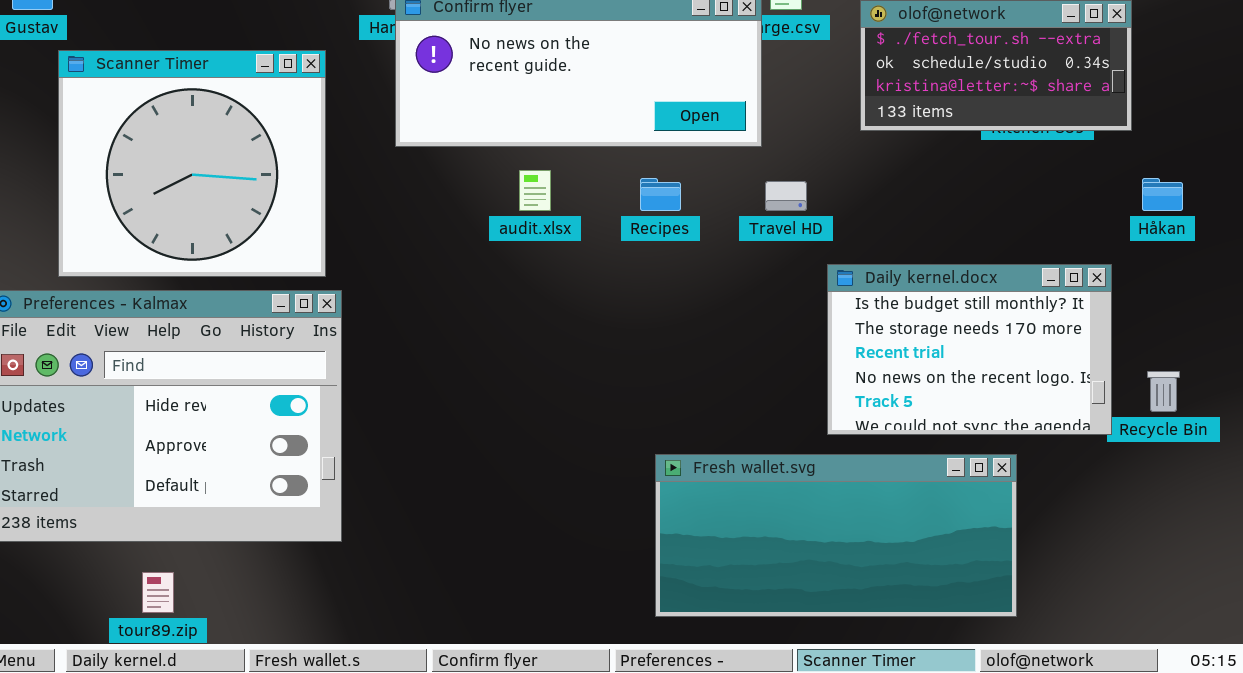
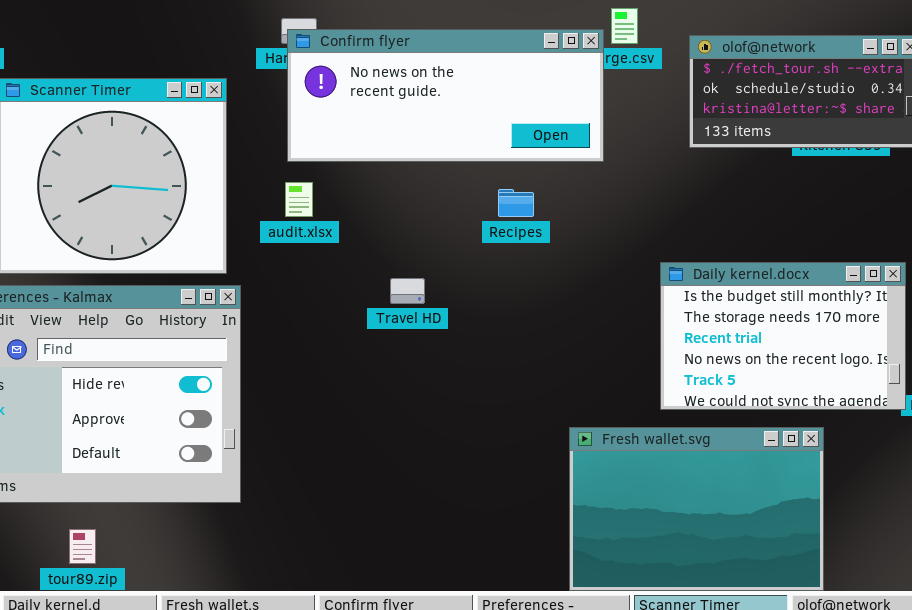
audit.xlsx: [519,170,551,211] -> [285,182,313,217], moved
Travel HD: [765,181,807,211] -> [390,278,425,304], moved
Fresh wallet.svg: [655,454,1017,617] -> [569,427,824,591], resized

